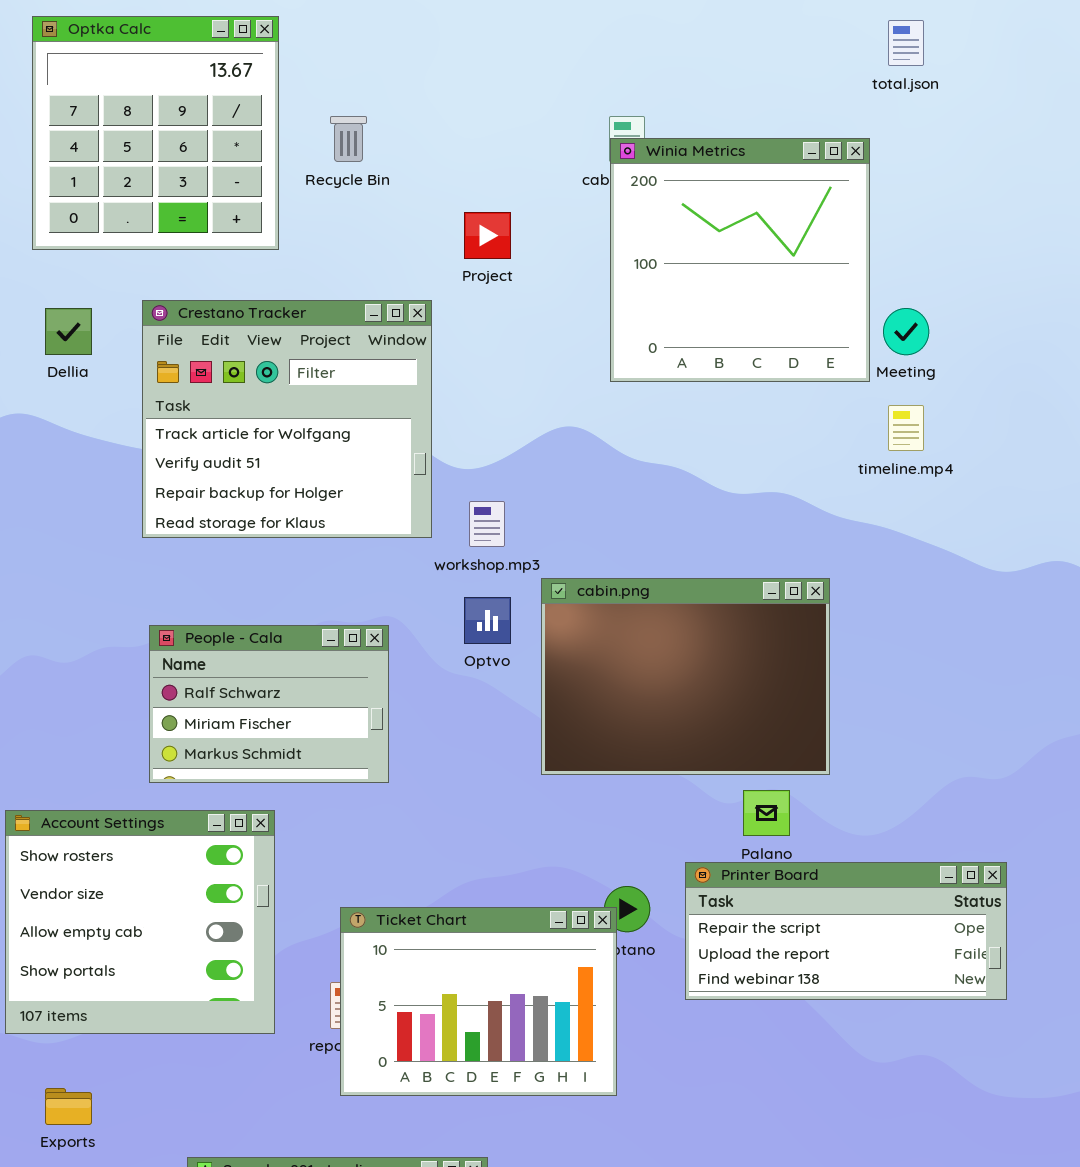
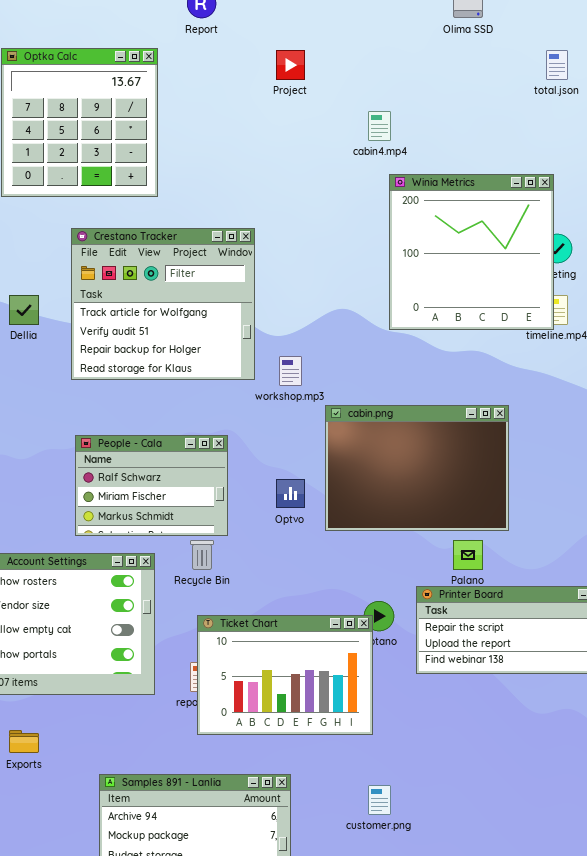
Recycle Bin: [330,116,367,162] -> [190,540,214,570], moved
Winia Metrics: [610,138,870,382] -> [389,174,554,330], moved
Project: [464,212,511,259] -> [276,50,305,80], moved
Dellia: [45,308,92,355] -> [9,295,39,325], moved
Optvo: [464,597,511,644] -> [276,479,305,508], moved

